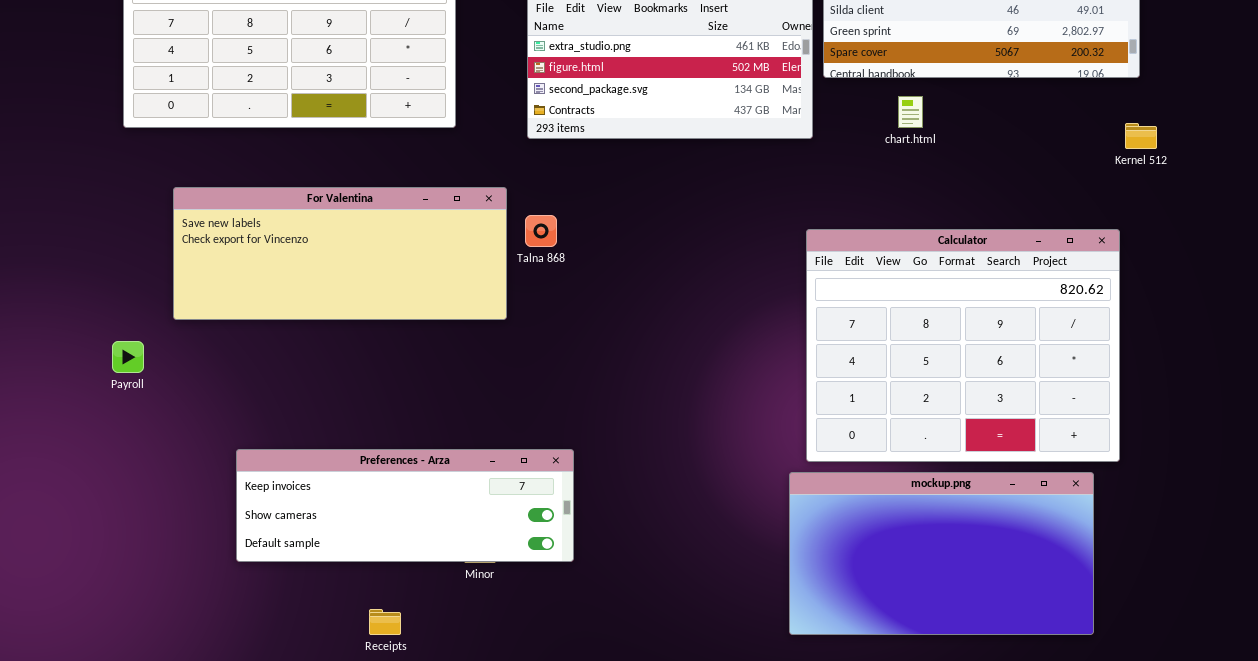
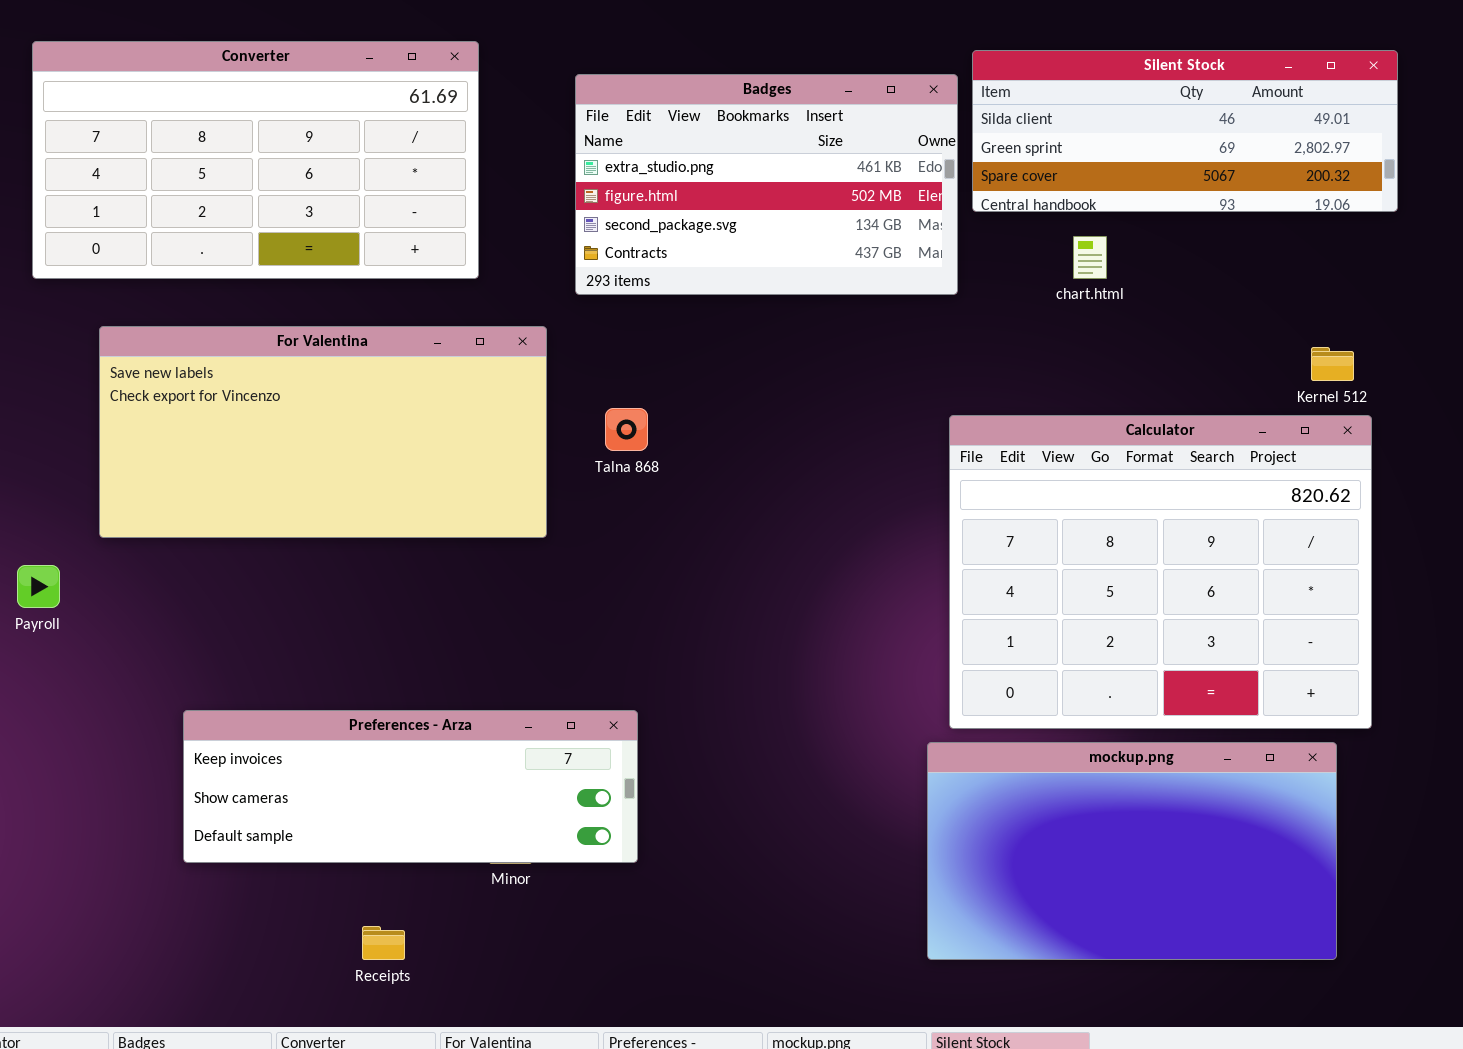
Kernel 512: [1125,123,1157,149] -> [1311,347,1354,381], moved
For Valentina: [173,187,507,320] -> [99,326,547,538], resized
Talna 868: [525,215,557,247] -> [605,408,648,451], moved

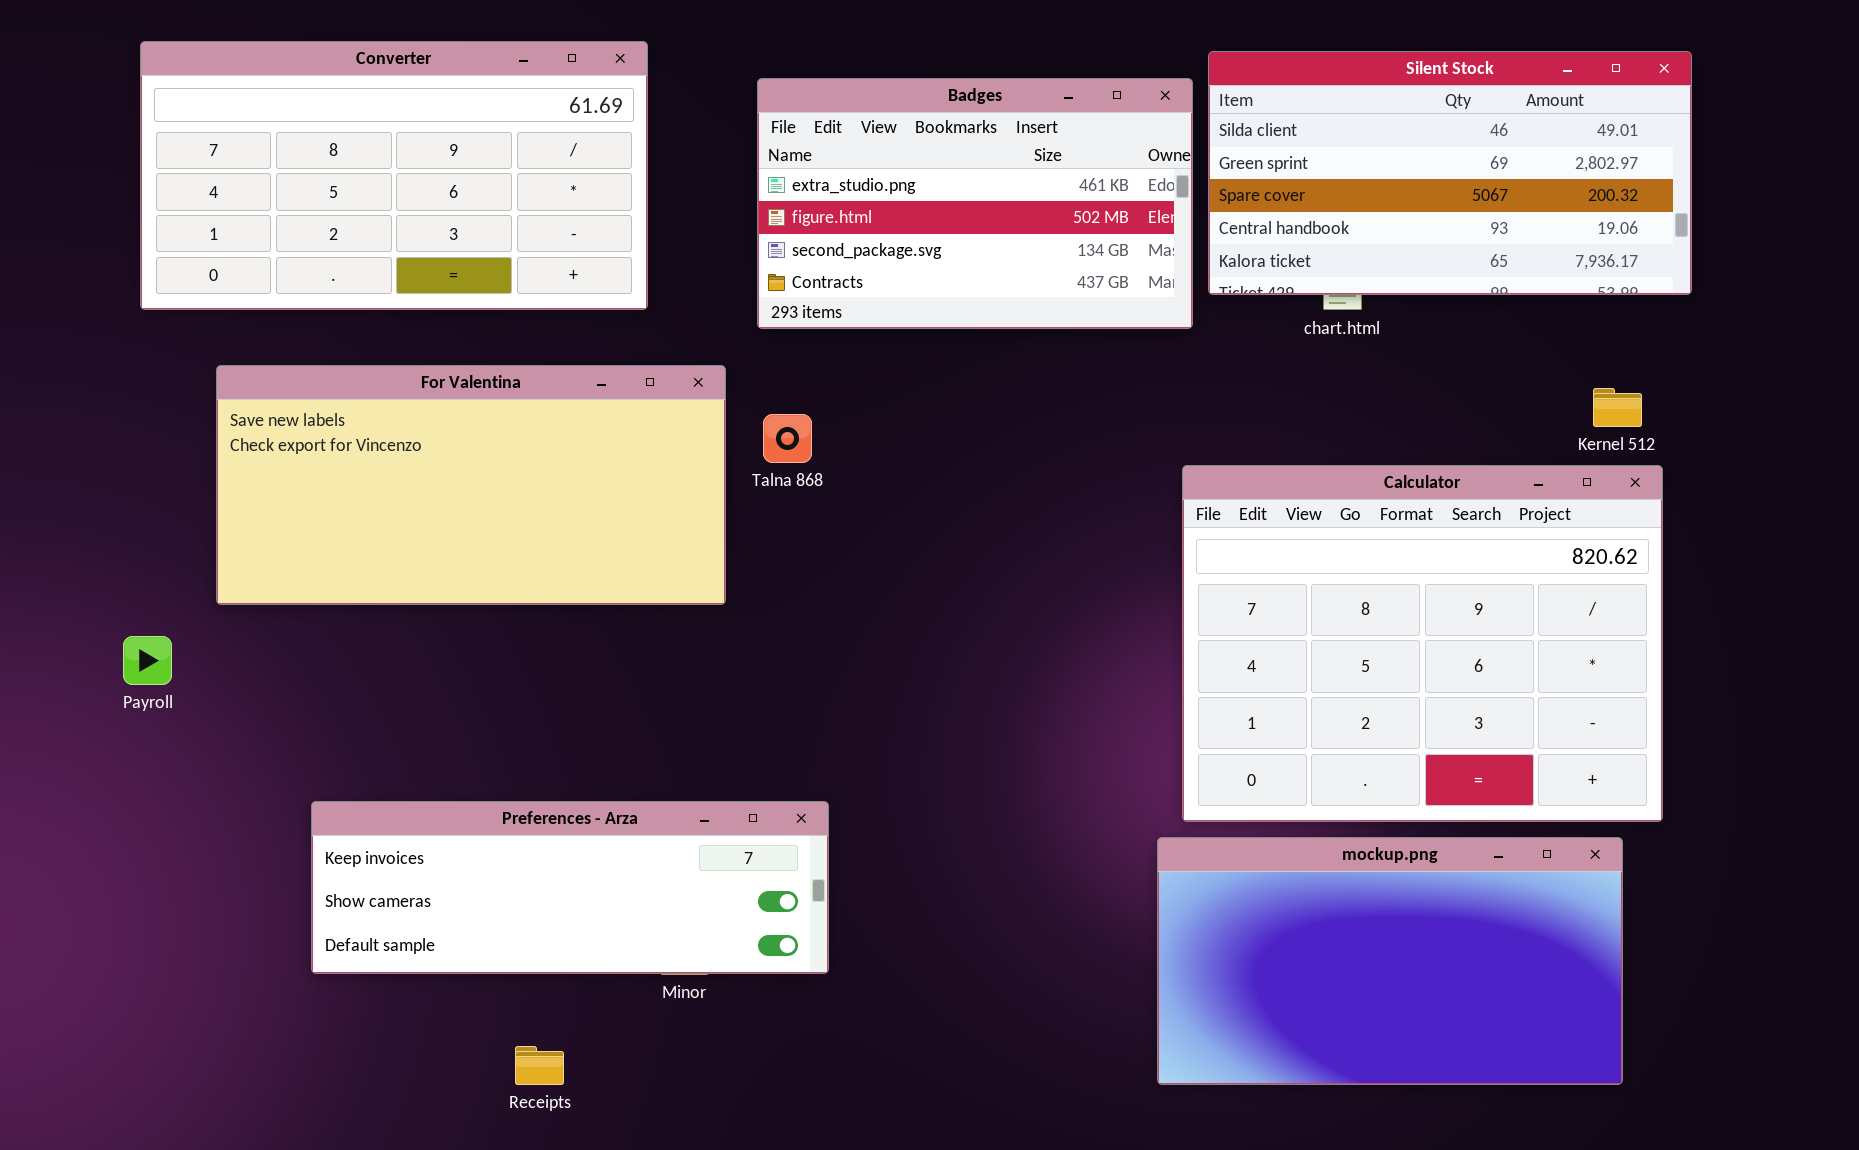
Silent Stock: [972,50,1398,212] -> [1208,51,1692,295], resized
Talna 868: [605,408,648,451] -> [763,414,812,463], moved

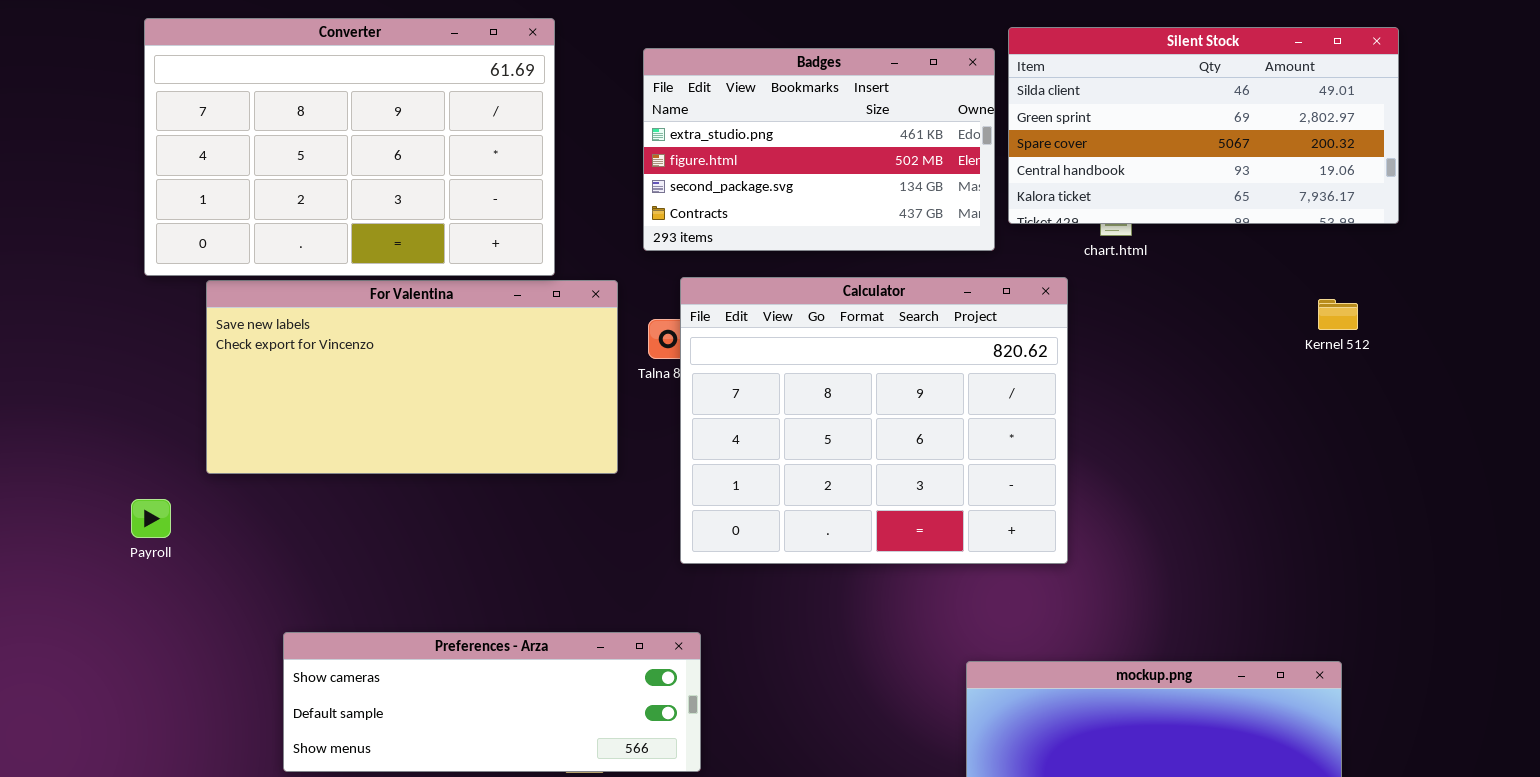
Converter: [140,41,648,310] -> [144,18,555,276], resized
Calculator: [1182,465,1663,822] -> [680,277,1068,564], moved
Preferences - Arza: [311,801,829,974] -> [283,632,701,772], scrolled down 1 row

